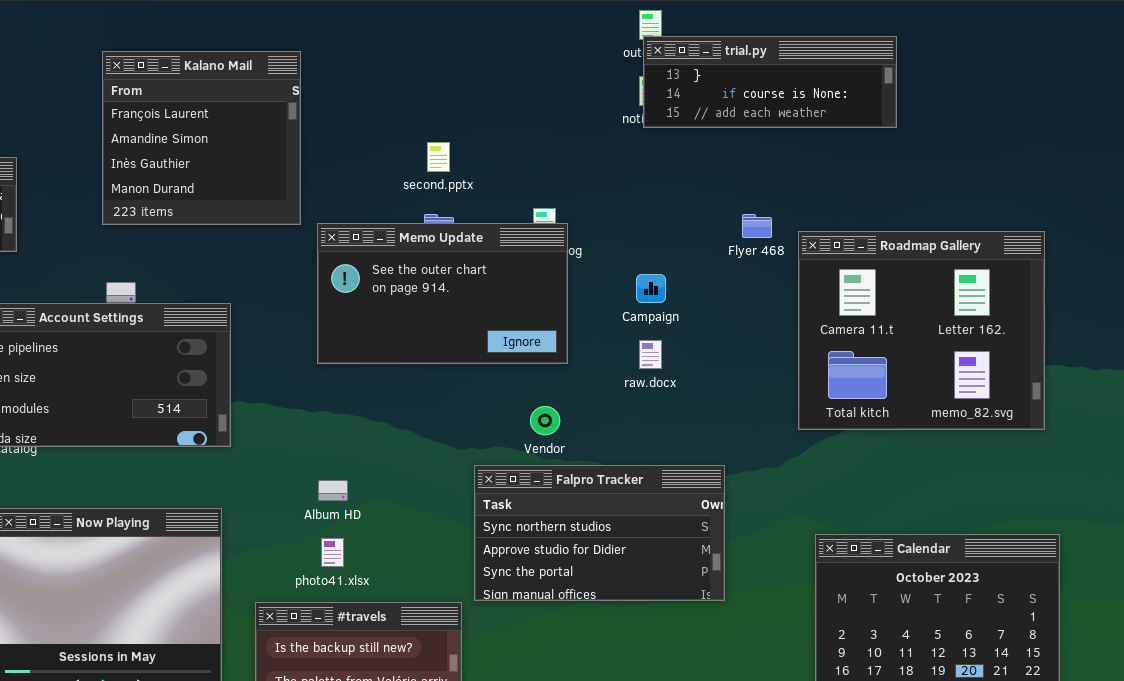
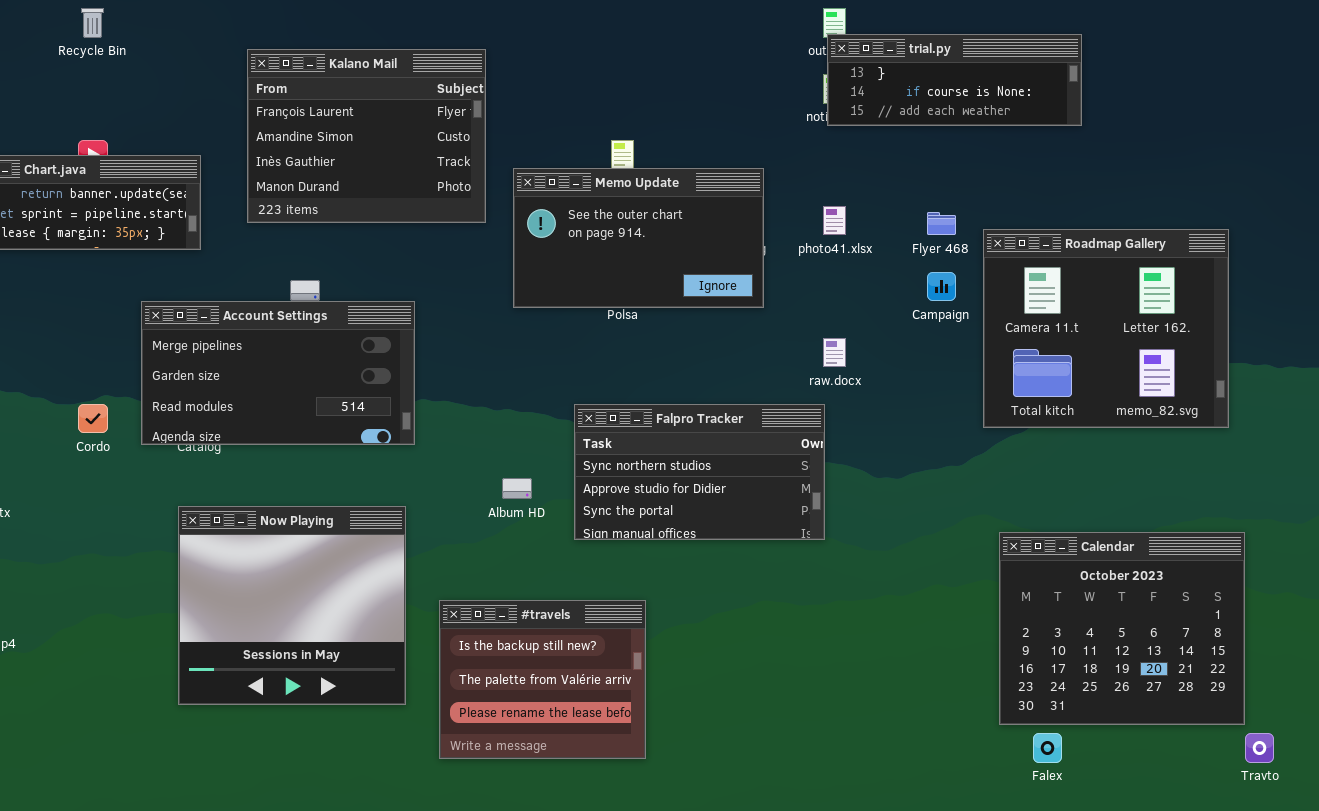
Kalano Mail: [102,51,301,225] -> [247,49,486,223], resized
Memo Update: [317,223,568,364] -> [513,168,764,308], moved
Campaign: [636,274,666,303] -> [927,272,956,301], moved
Falpro Tracker: [474,465,725,601] -> [574,404,825,540], moved
photo41.xlsx: [321,538,344,567] -> [823,206,846,235], moved

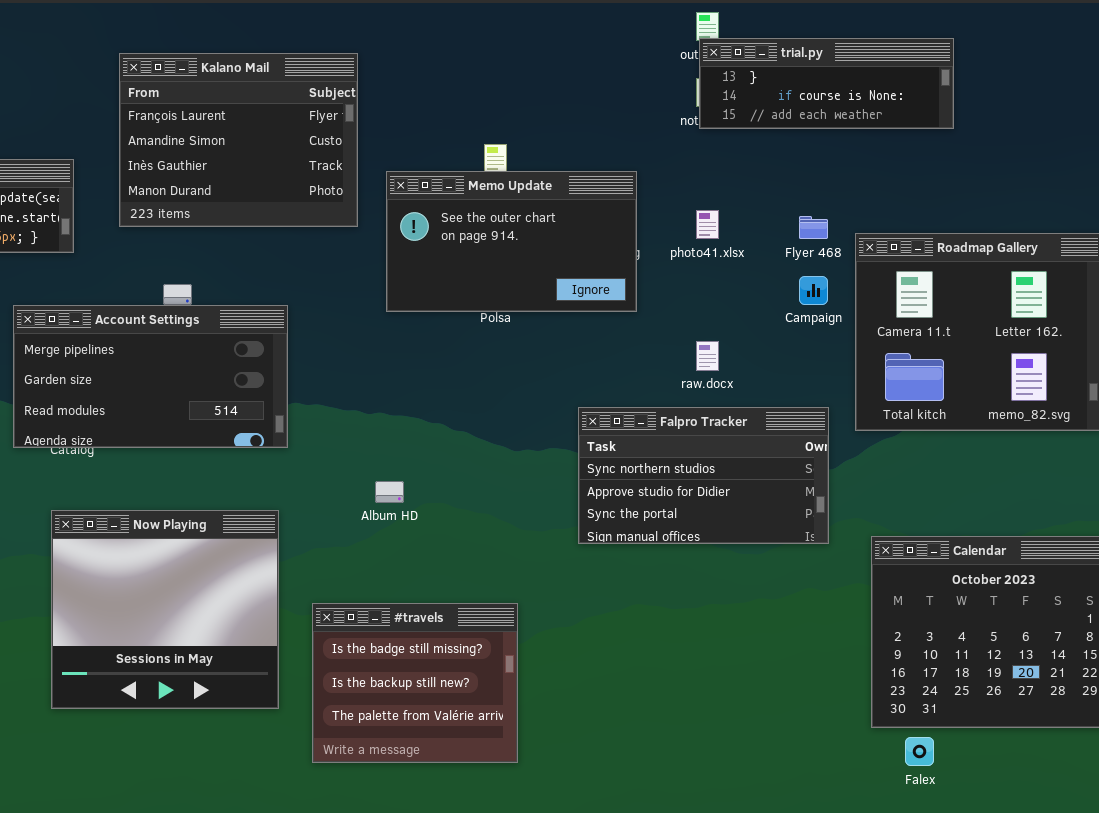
Falpro Tracker: [574,404,825,540] -> [578,407,829,544], moved
#travels: [439,600,646,759] -> [312,603,518,763], scrolled up 1 row

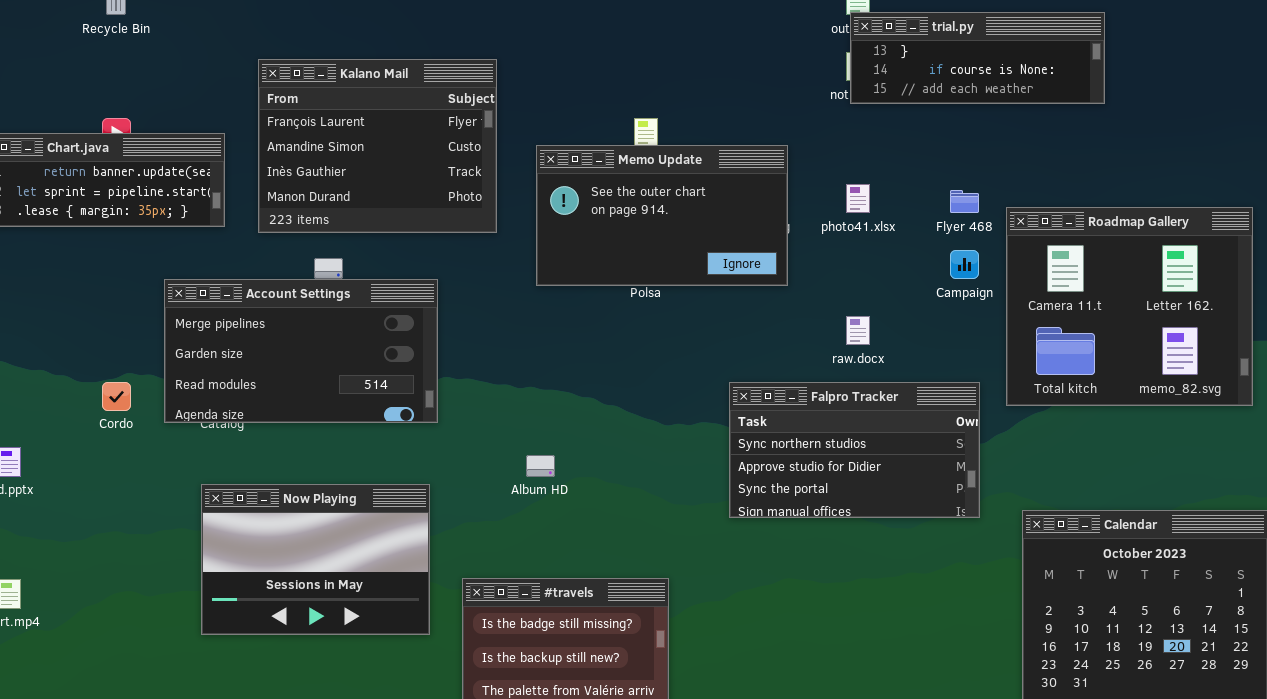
Kalano Mail: [119,53,358,227] -> [258,59,497,233], moved
Now Playing: [51,510,279,709] -> [201,484,430,635], resized

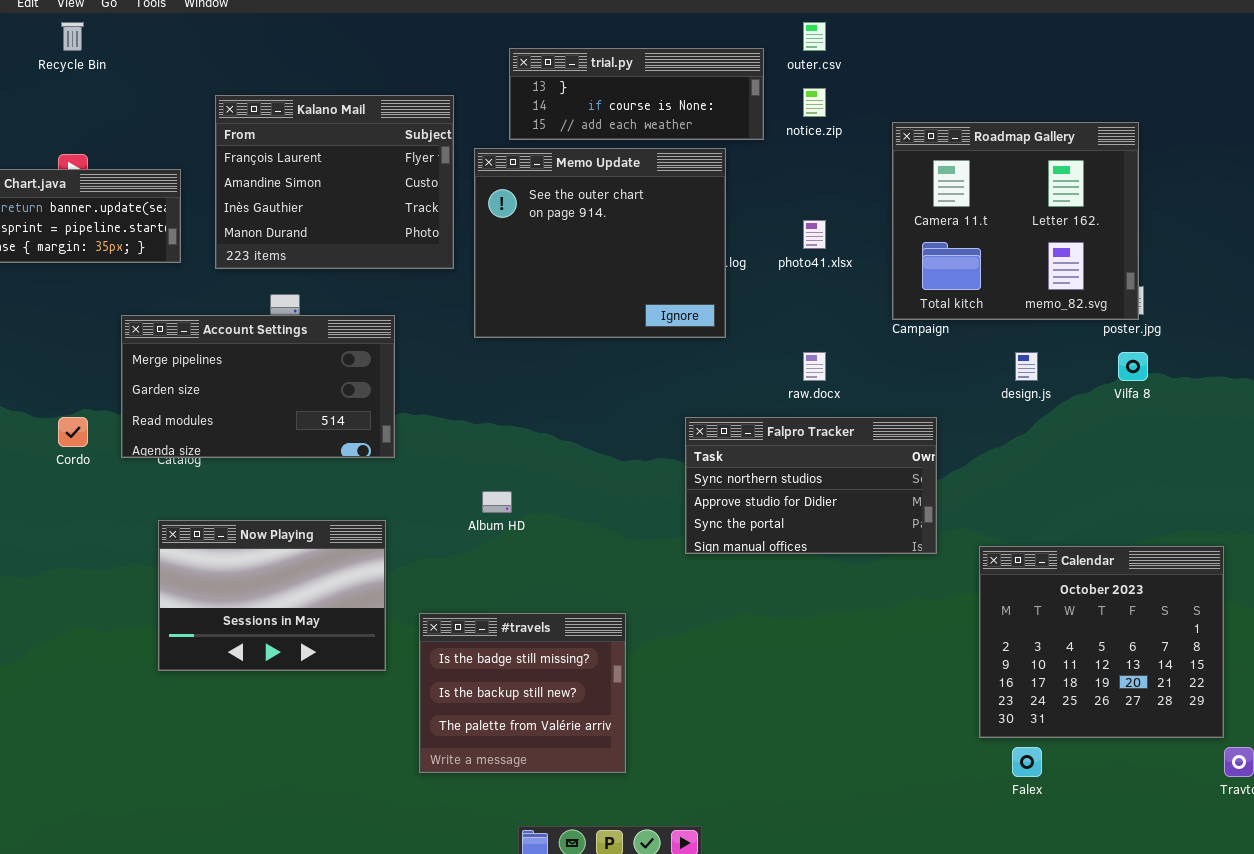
trial.py: [850,12,1105,104] -> [509,48,764,140], moved
Memo Update: [536,145,788,286] -> [474,148,726,338], moved, resized
Roadmap Gallery: [1006,207,1253,406] -> [892,122,1139,320], moved

